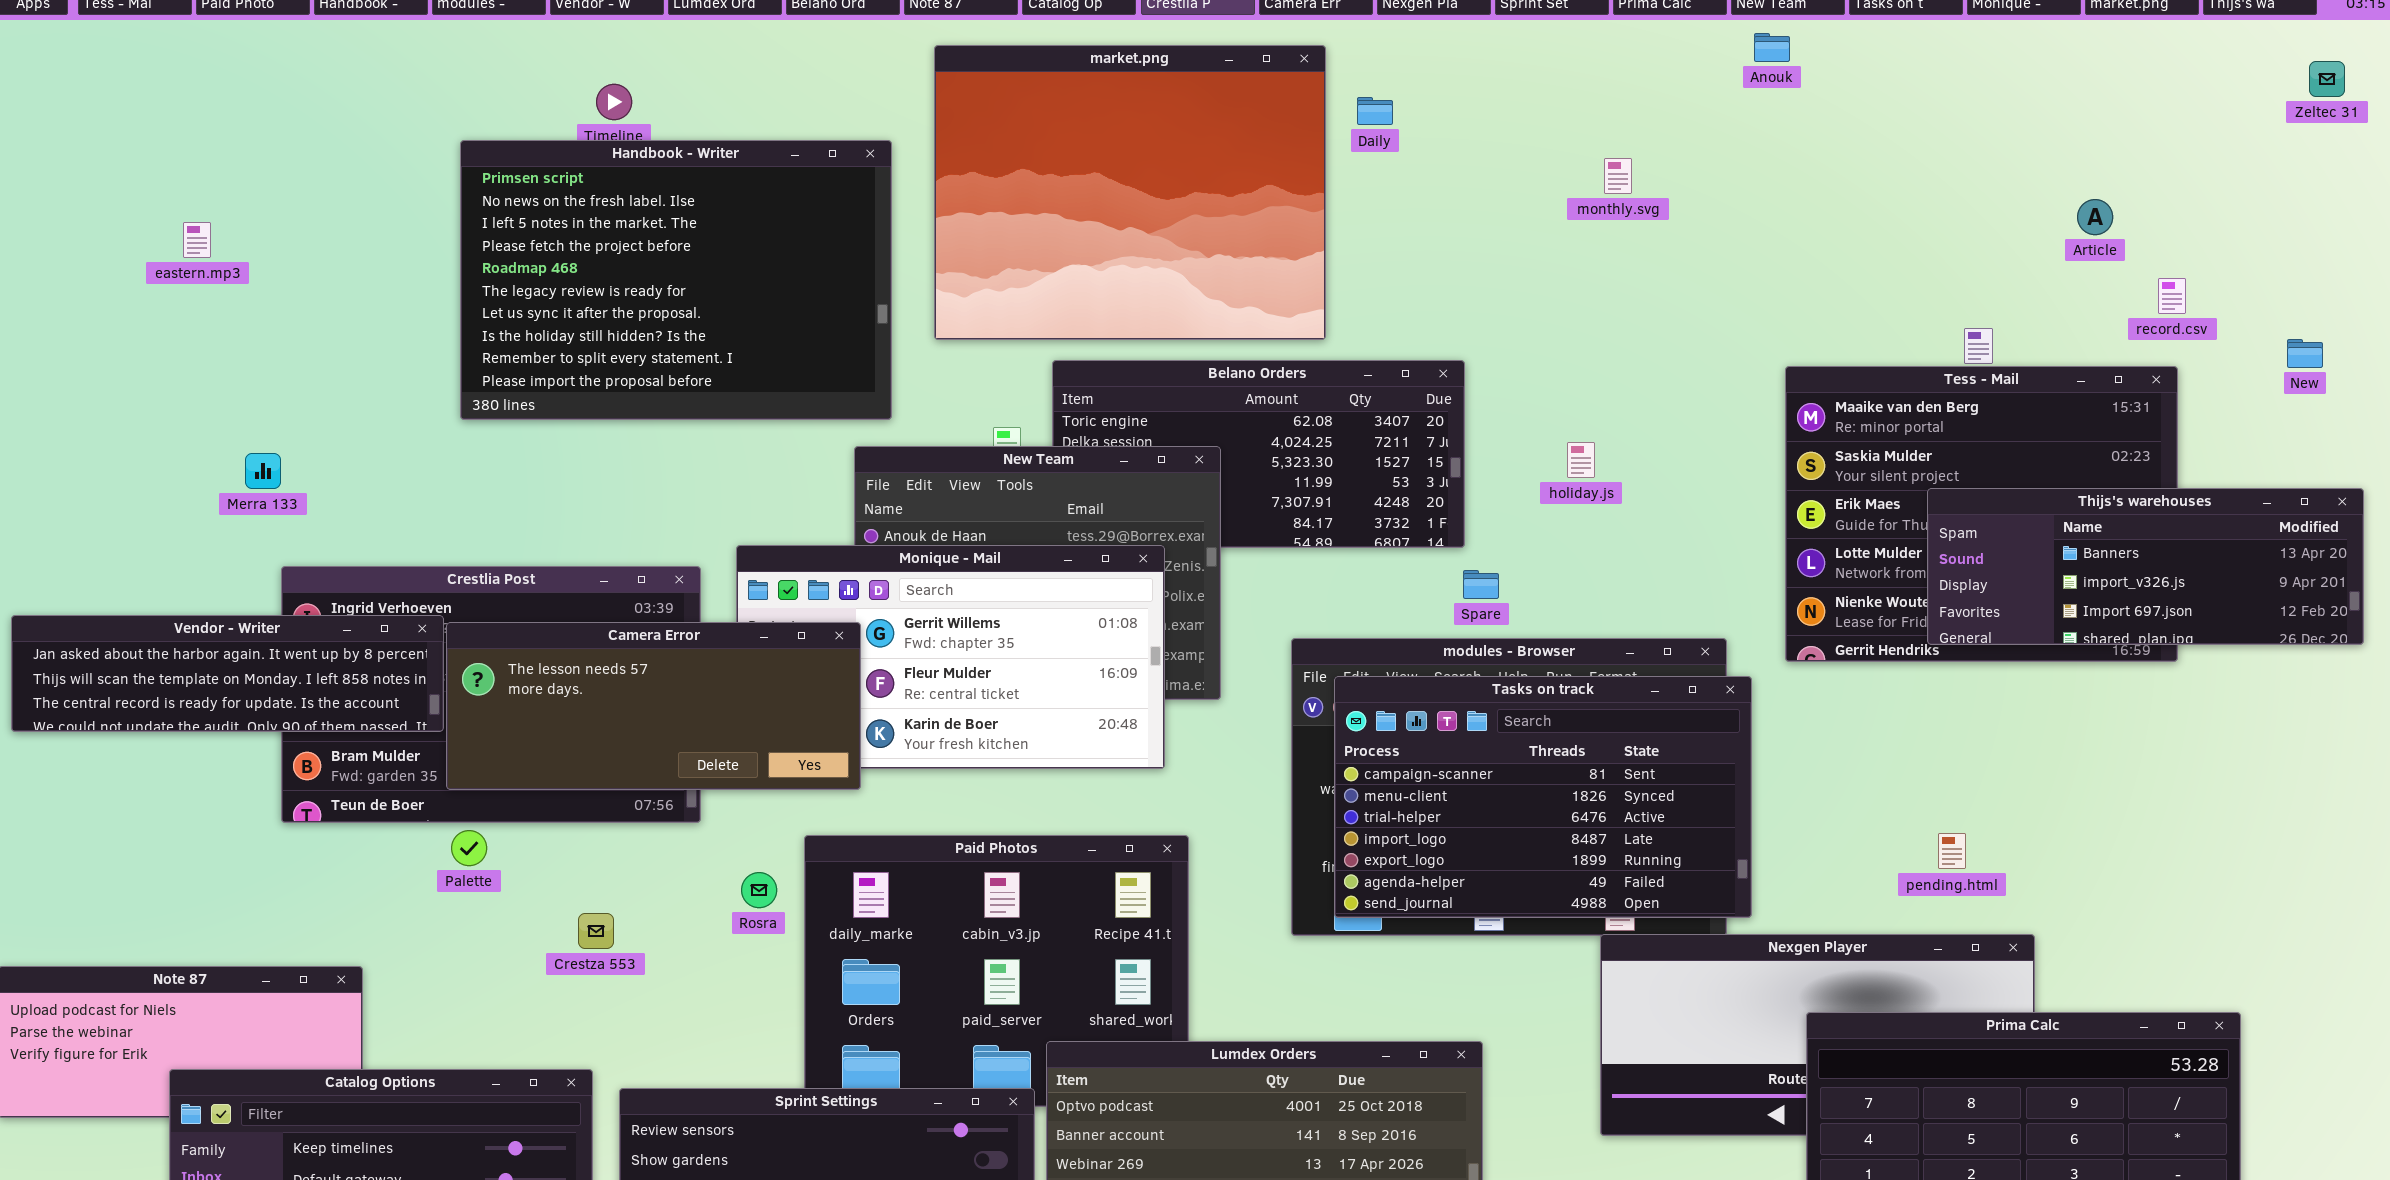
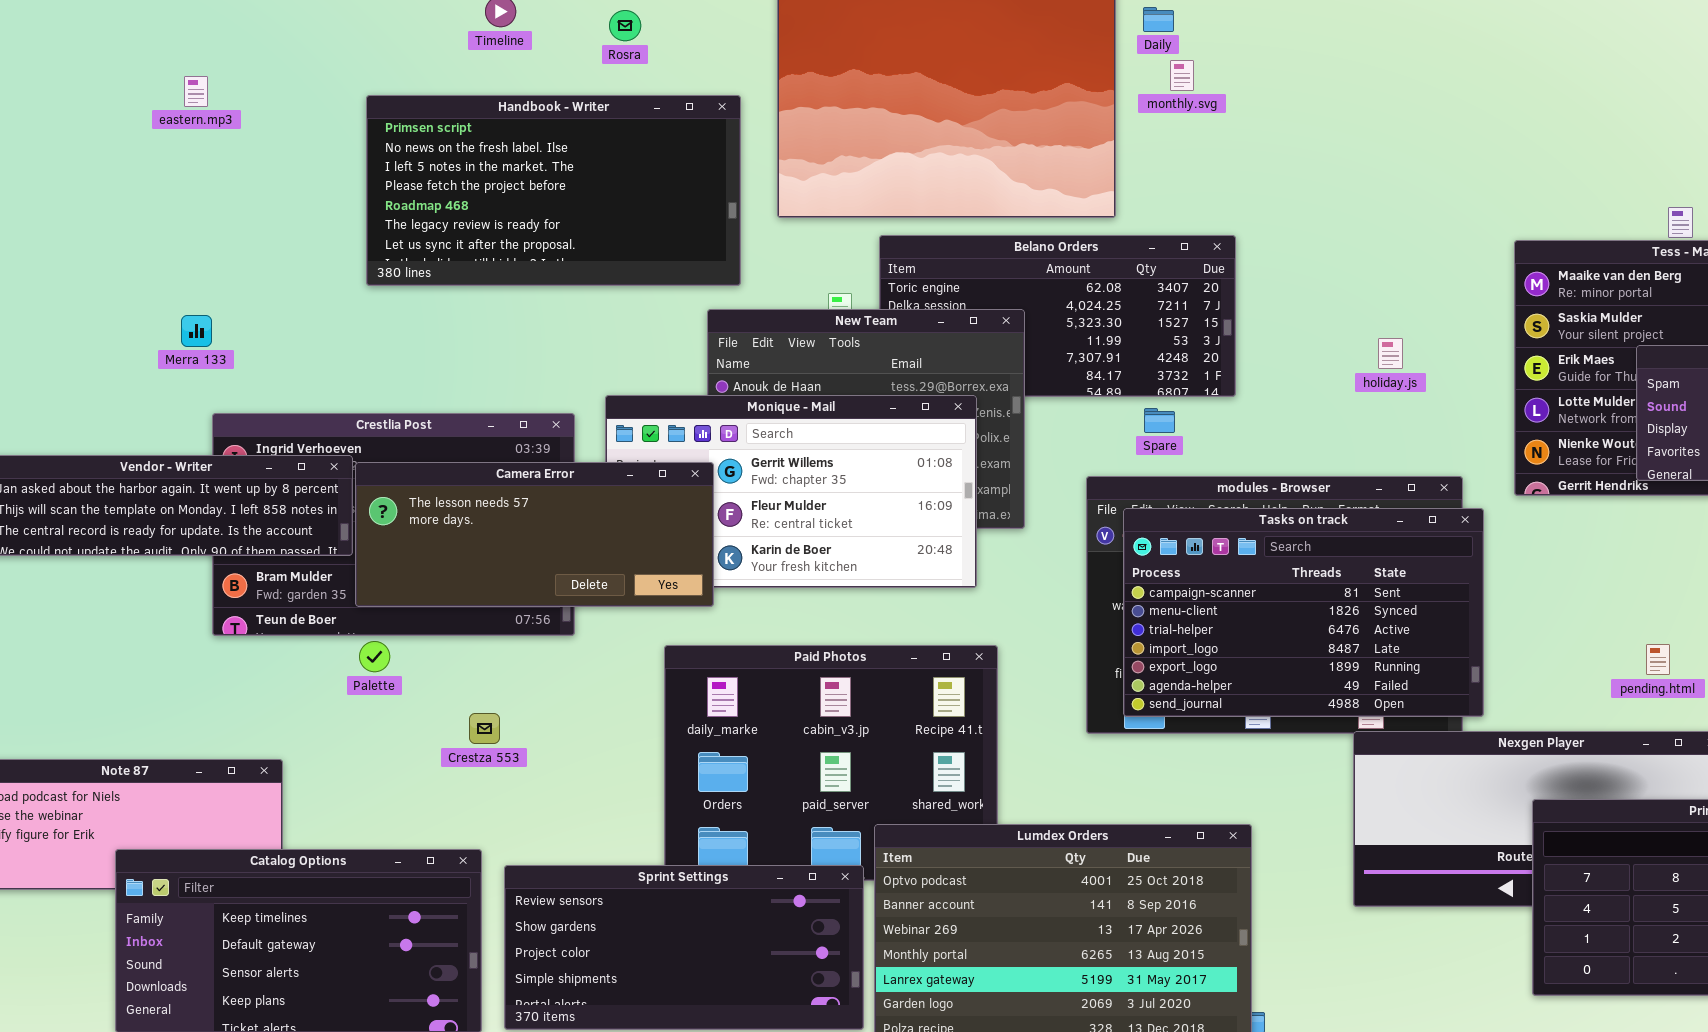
Handbook - Writer: [460,140,892,420] -> [366,95,741,286], resized
monthly.svg: [1604,158,1632,194] -> [1170,60,1194,91], moved
eastern.mp3: [183,222,211,258] -> [184,76,208,107], moved
holiday.js: [1567,442,1595,478] -> [1378,338,1403,369], moved
Spare: [1463,570,1499,599] -> [1144,408,1175,433], moved
Rosra: [741,872,777,908] -> [609,10,641,41], moved

